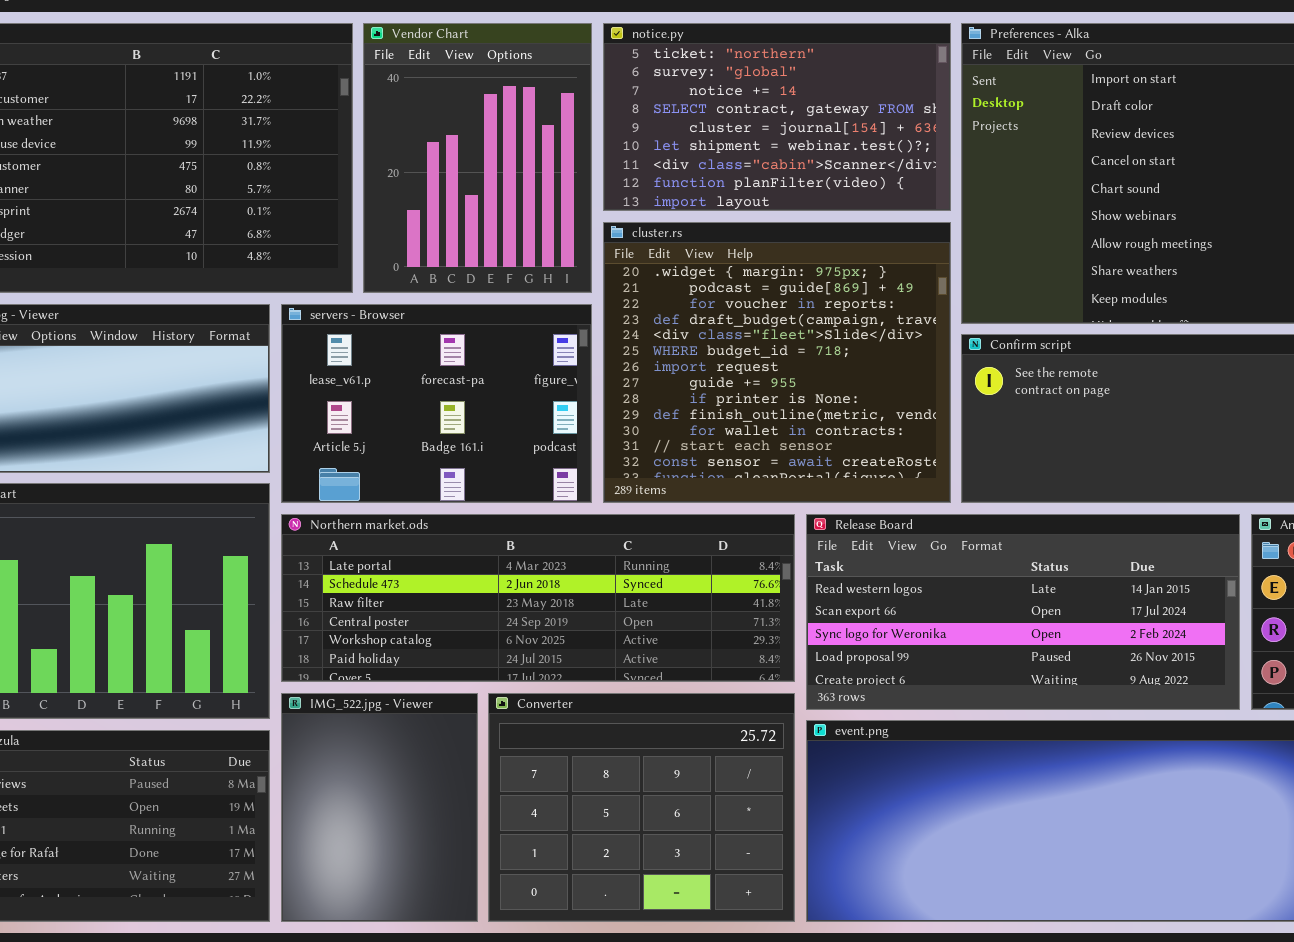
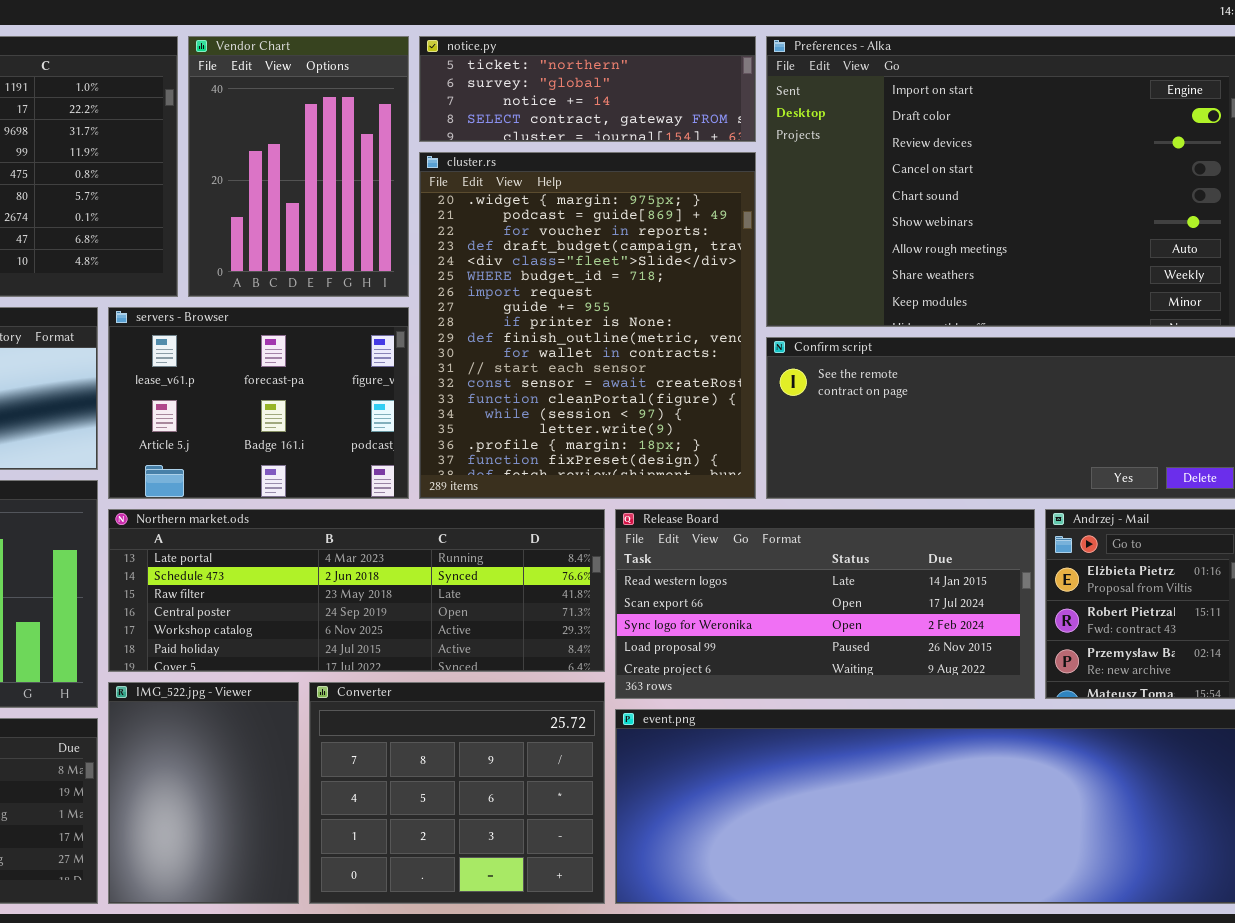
notice.py: [603,23,951,211] -> [419,36,756,142], resized
cluster.rs: [603,222,951,503] -> [419,152,756,499], resized

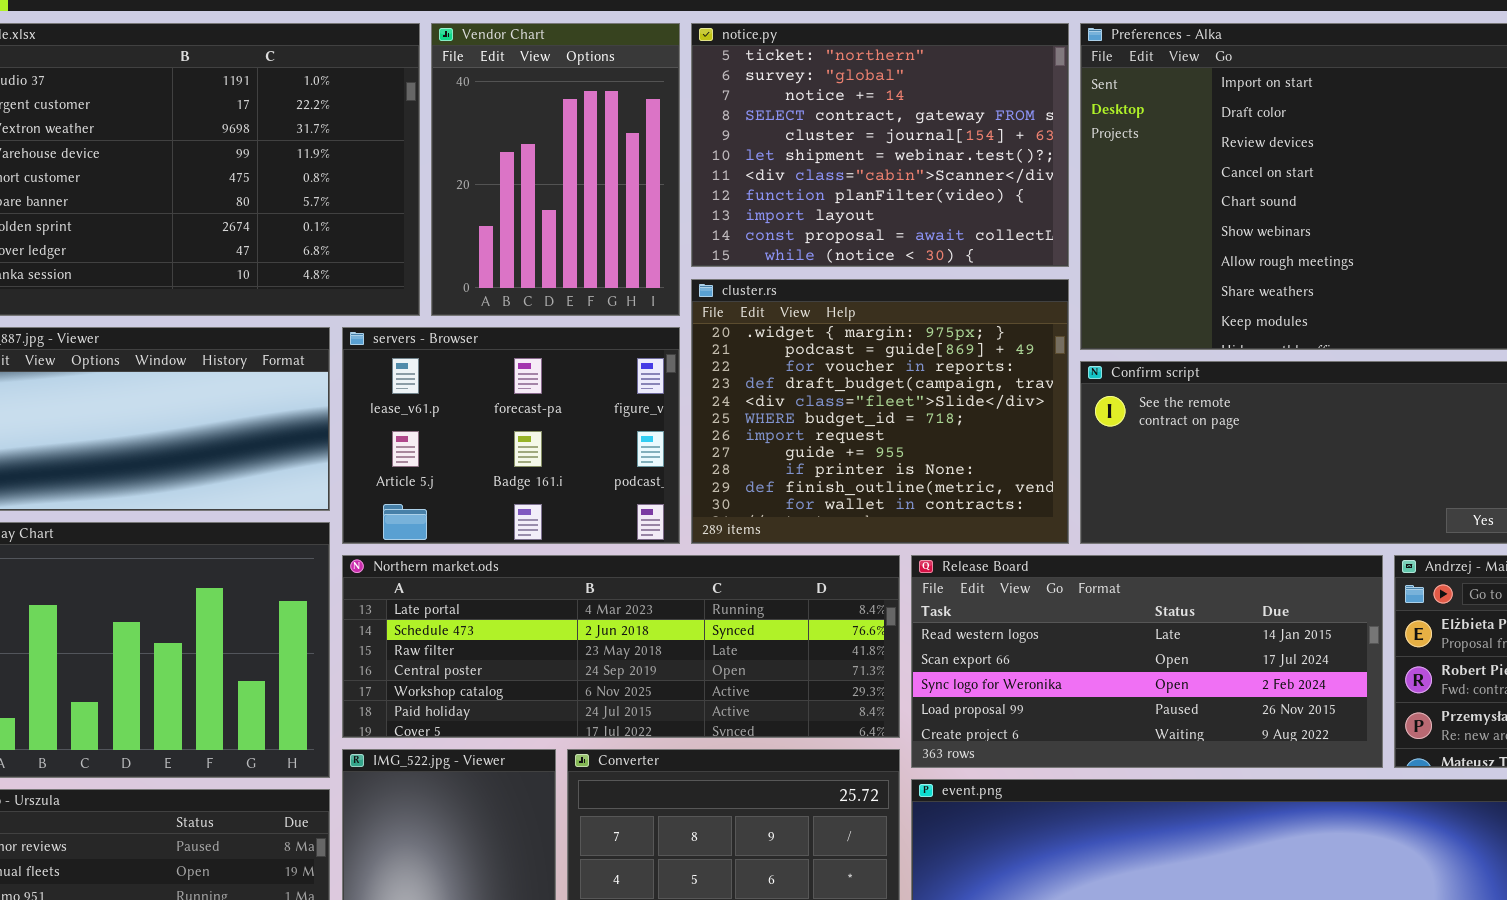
notice.py: [419,36,756,142] -> [691,23,1069,267], resized
cluster.rs: [419,152,756,499] -> [691,279,1069,544], resized

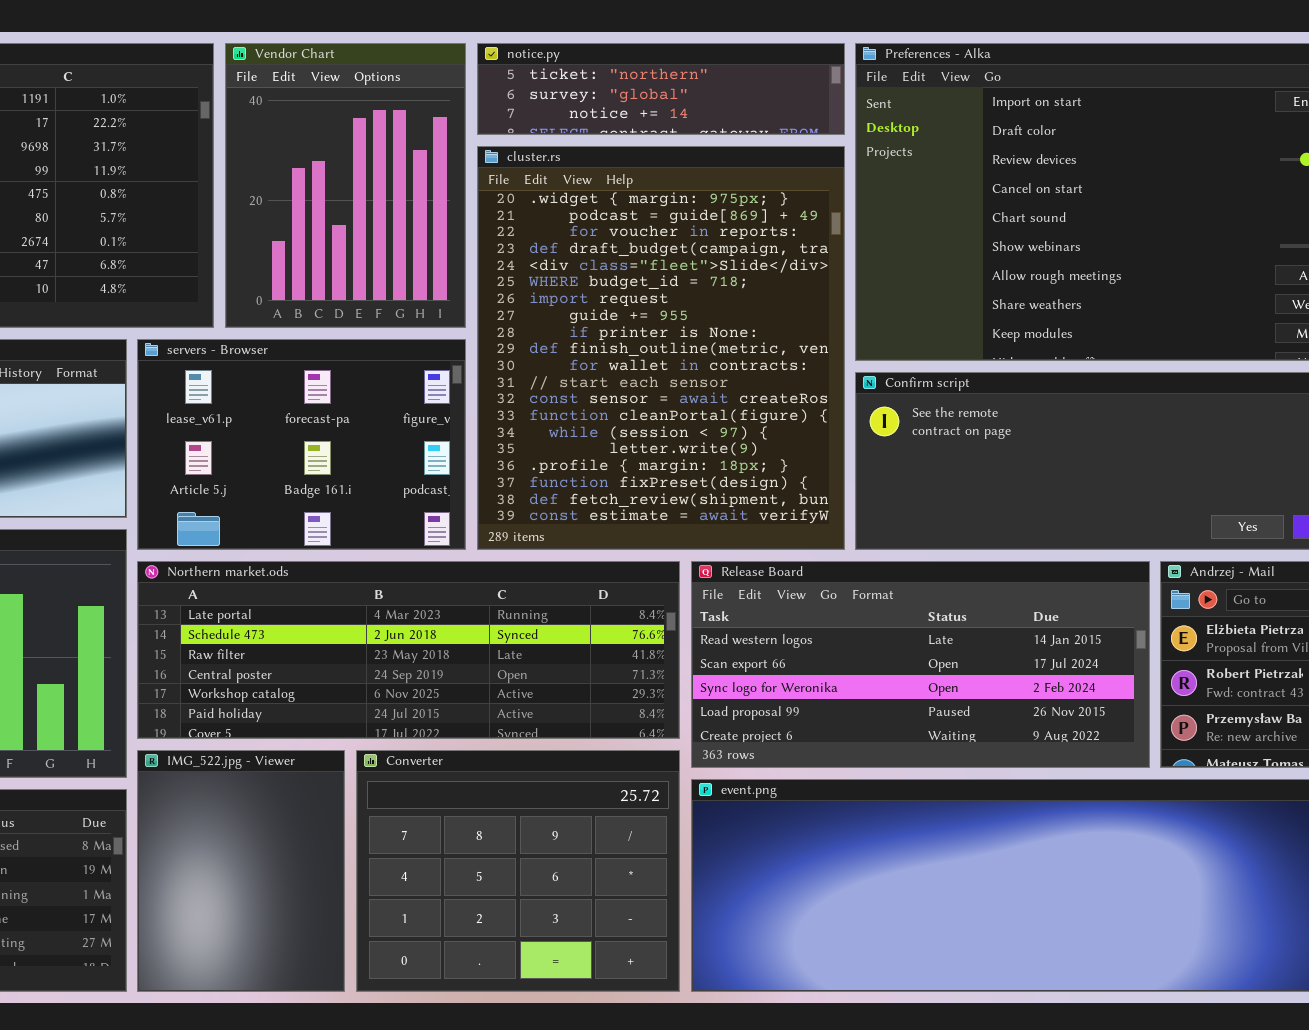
notice.py: [691,23,1069,267] -> [477,43,845,135], resized
cluster.rs: [691,279,1069,544] -> [477,146,845,550], resized

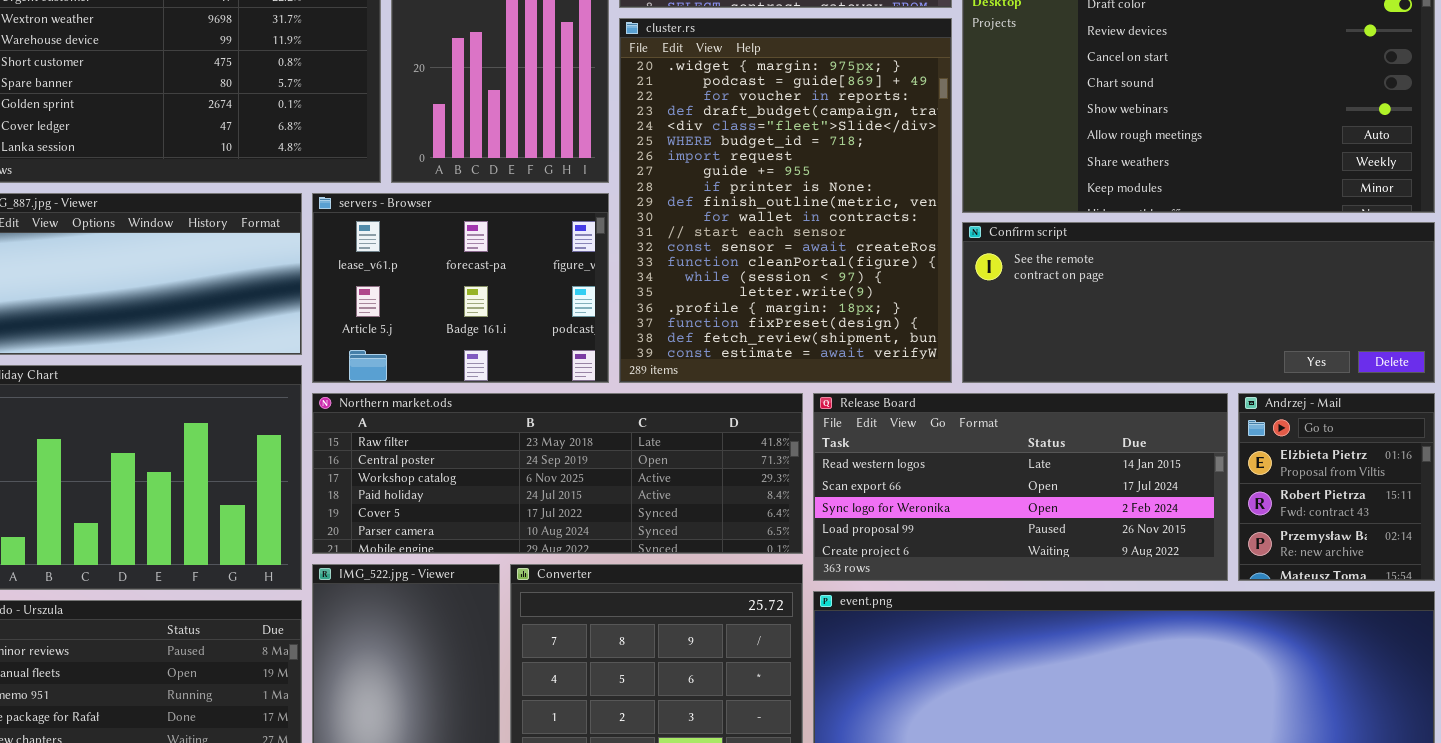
Northern market.ods: [137,561,680,739] -> [312,393,803,554], scrolled down 2 rows

